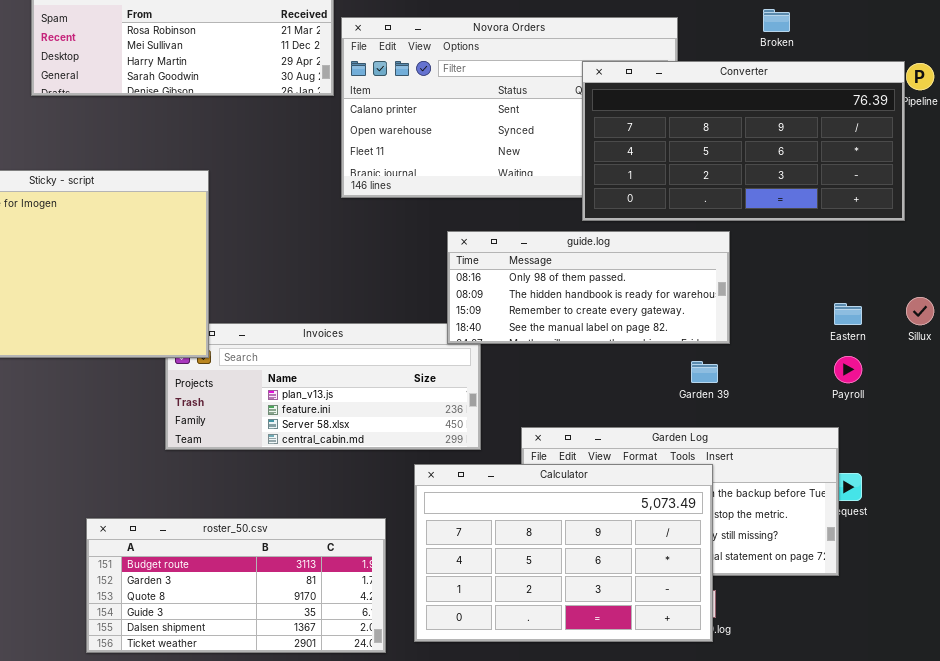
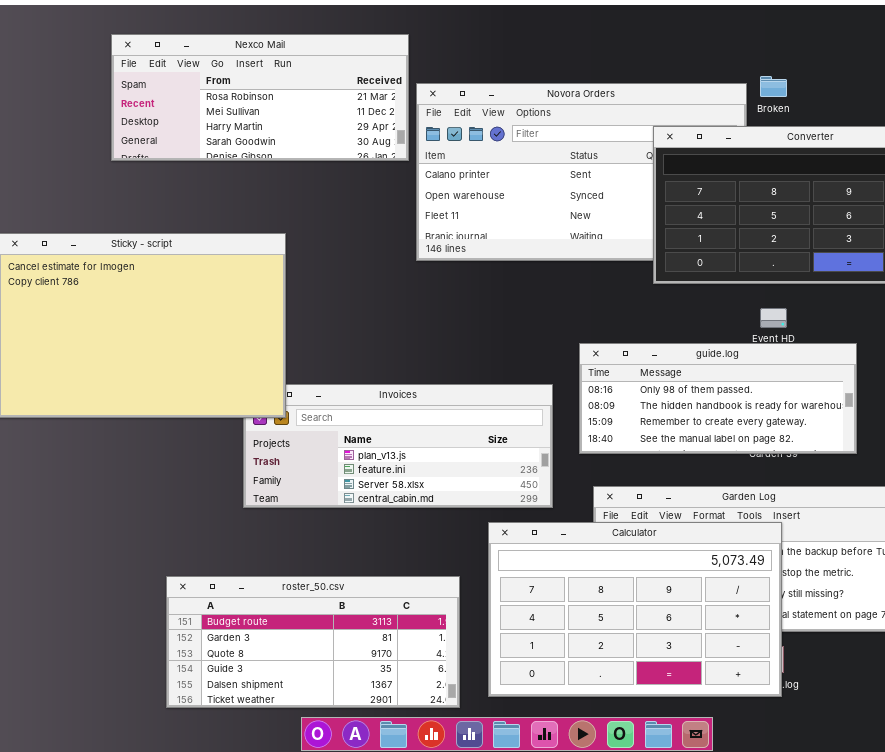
Broken: [763,9,790,32] -> [760,76,787,97], moved
guide.log: [447,231,730,344] -> [579,343,857,454], moved

